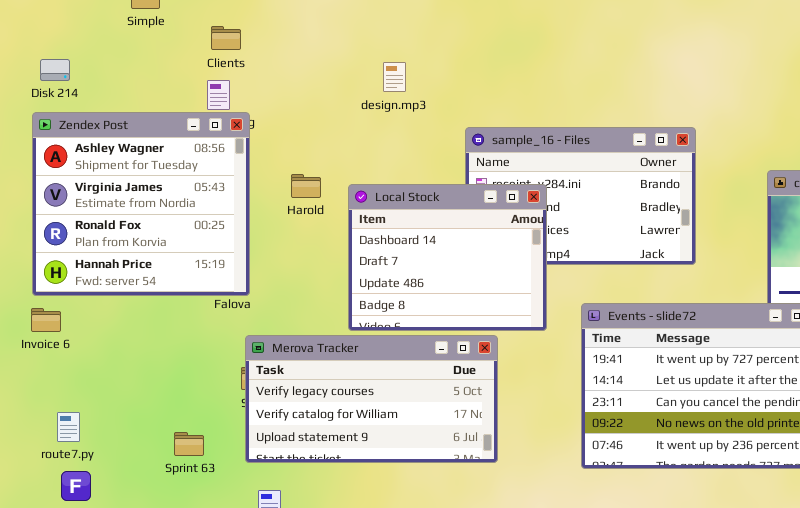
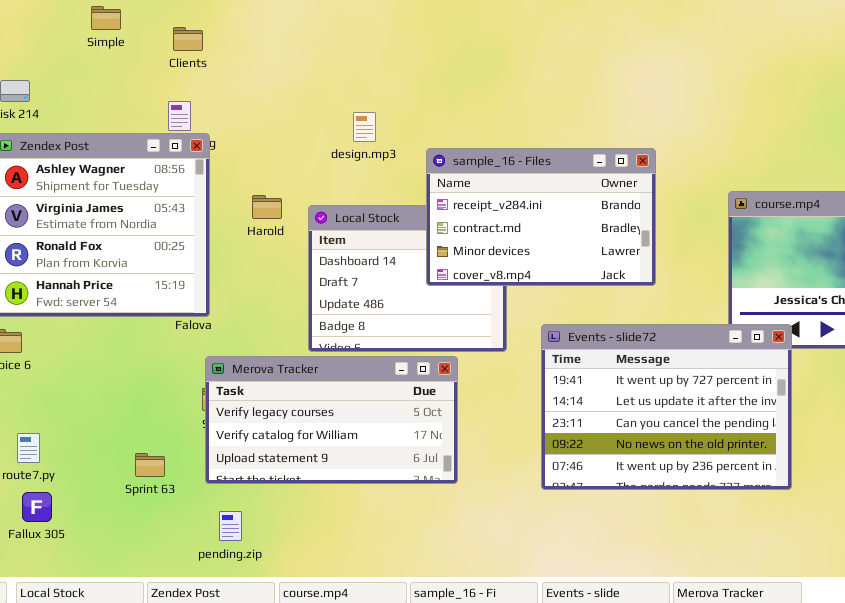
Clients: [211,26,241,50] -> [173,27,203,51], moved
design.mp3: [383,62,406,92] -> [353,112,376,142], moved
sample_16 - Files: [465,127,696,265] -> [426,148,656,286], raised

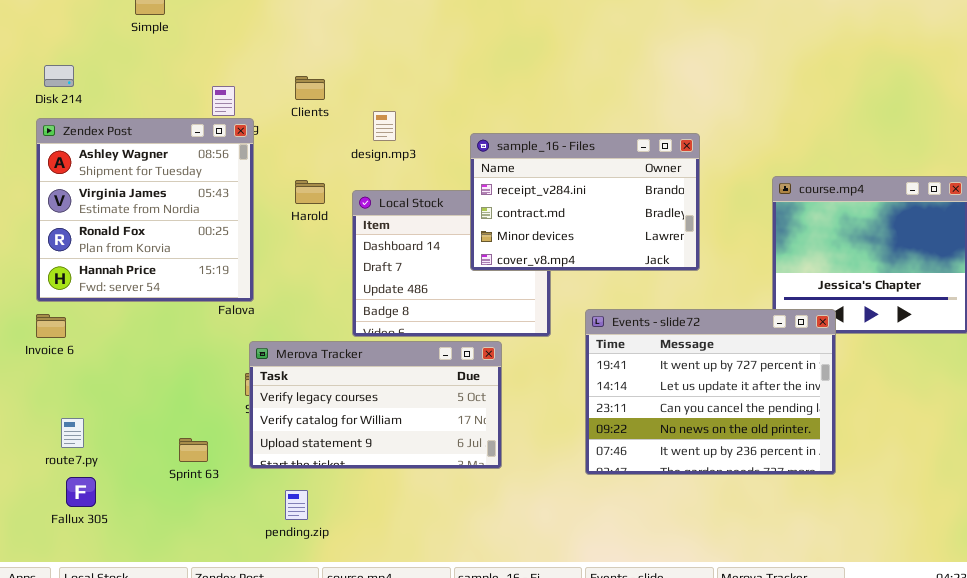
Clients: [173,27,203,51] -> [295,76,325,100], moved
design.mp3: [353,112,376,142] -> [373,111,396,141], moved
pending.zip: [219,511,242,541] -> [285,490,308,520], moved

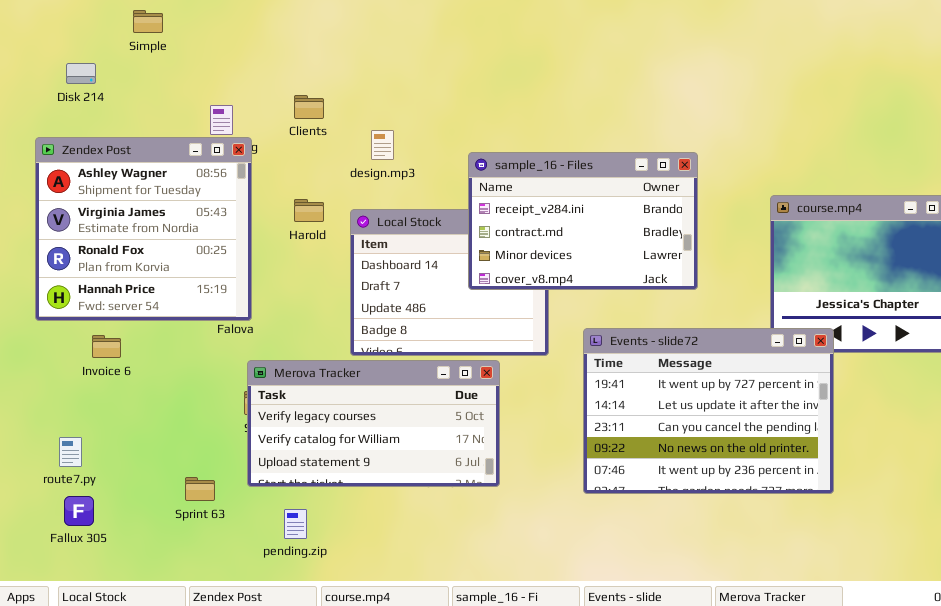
Disk 214: [44,65,74,87] -> [66,63,96,84], moved
Invoice 6: [36,314,66,338] -> [92,335,121,358], moved
Sprint 63: [179,438,208,462] -> [185,477,215,501], moved

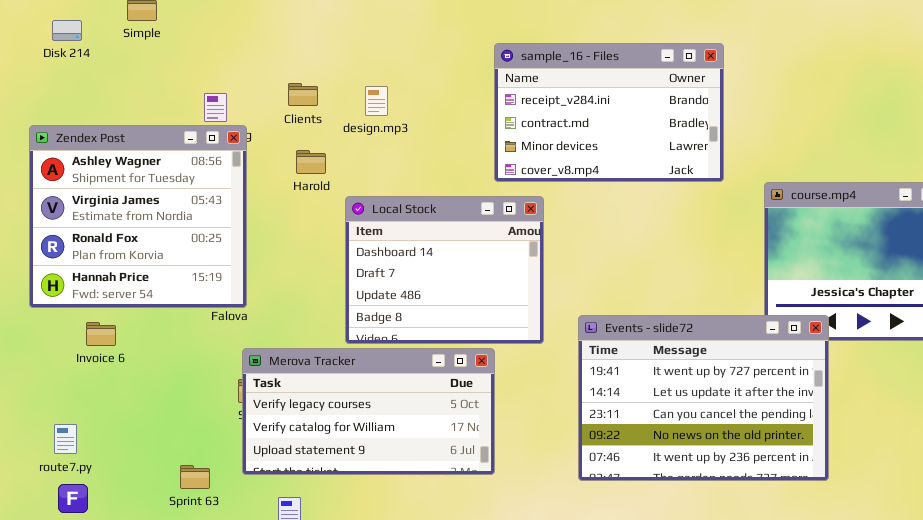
Disk 214: [66,63,96,84] -> [52,20,82,41], moved
design.mp3: [371,130,394,160] -> [365,86,388,116], moved
sample_16 - Files: [468,152,698,290] -> [494,43,724,182], moved
Harold: [294,199,324,222] -> [296,150,326,174], moved

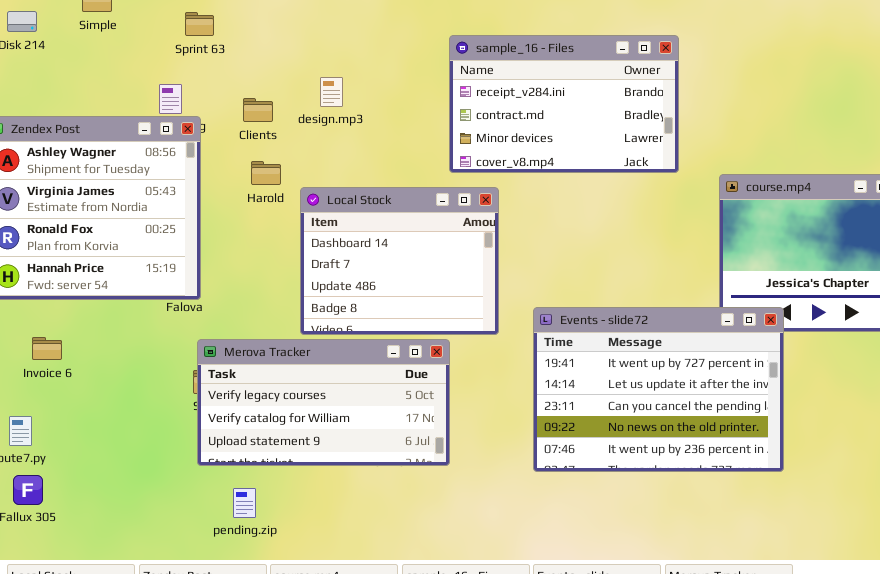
Clients: [288,83,318,106] -> [243,98,273,122], moved
Harold: [296,150,326,174] -> [251,161,281,185], moved
Invoice 6: [86,322,116,346] -> [32,337,62,360], moved
Sprint 63: [180,465,210,489] -> [185,12,214,36], moved

